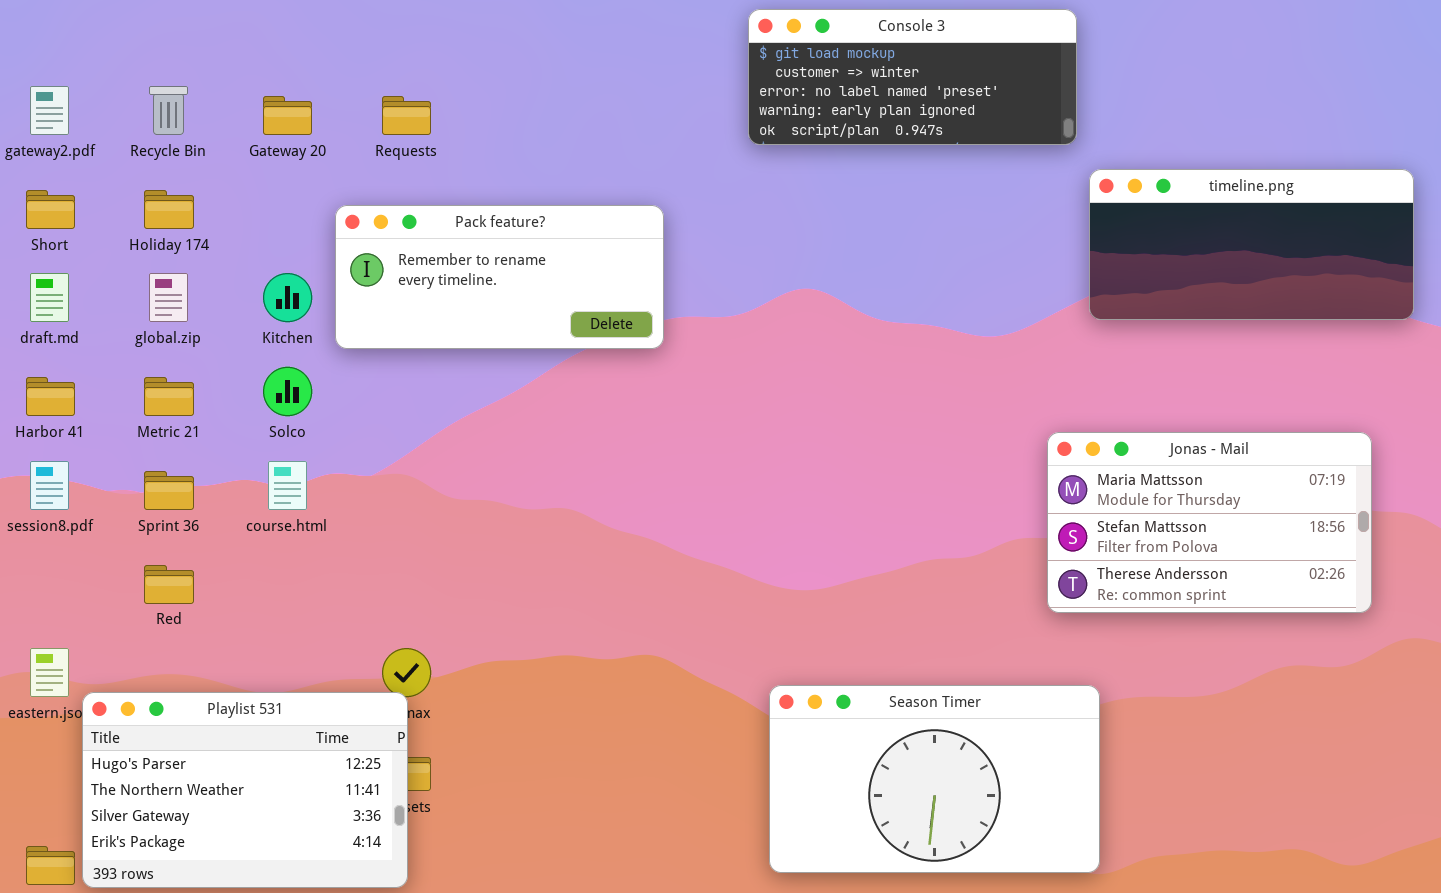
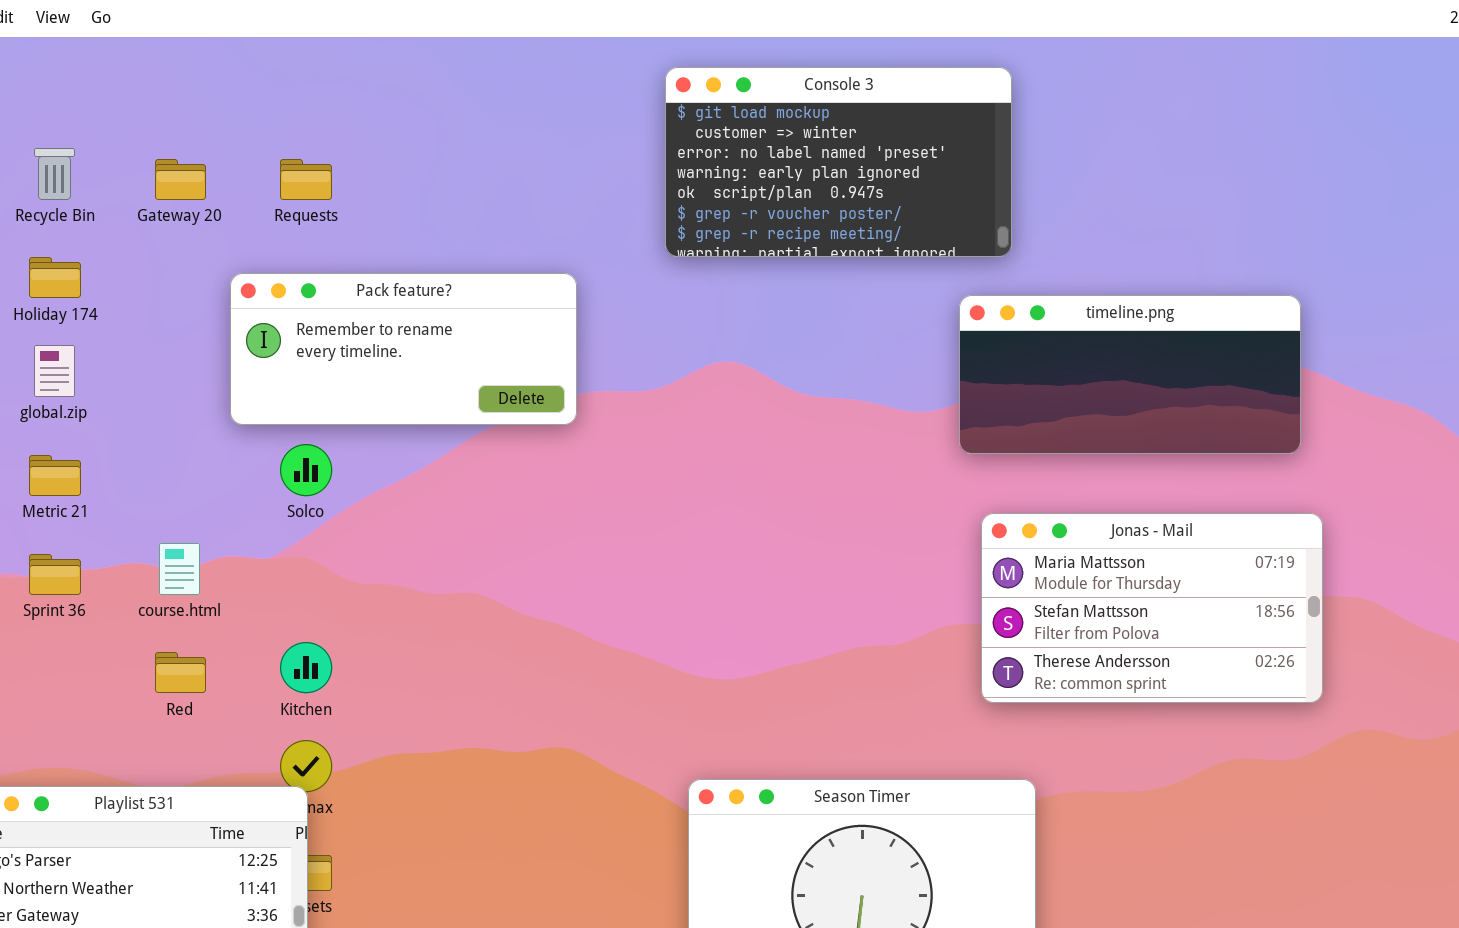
Console 3: [748,9,1077,145] -> [665,67,1012,257], resized
timeline.png: [1089,169,1414,320] -> [959,295,1301,454], moved
Kitchen: [263,273,312,322] -> [280,642,332,693], moved
Solco: [263,367,312,416] -> [280,444,332,496], moved
Red: [144,565,194,604] -> [155,652,206,693], moved

